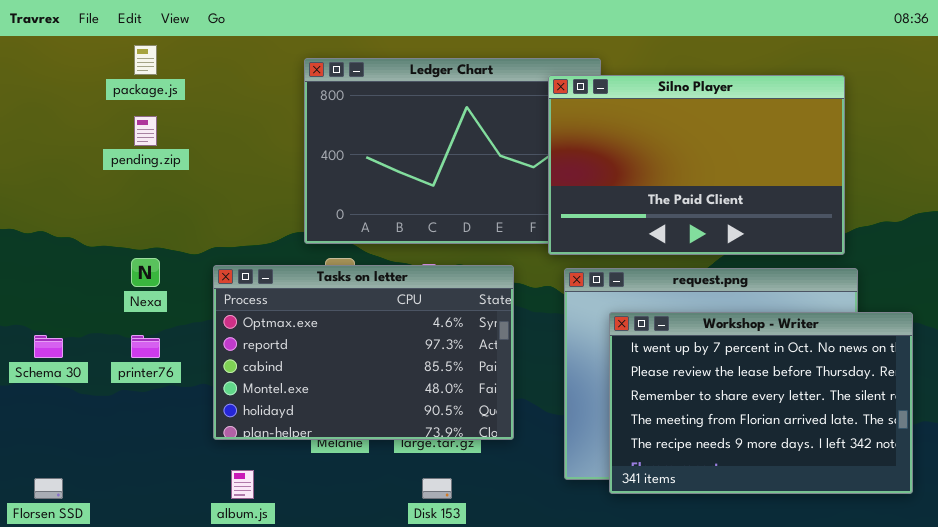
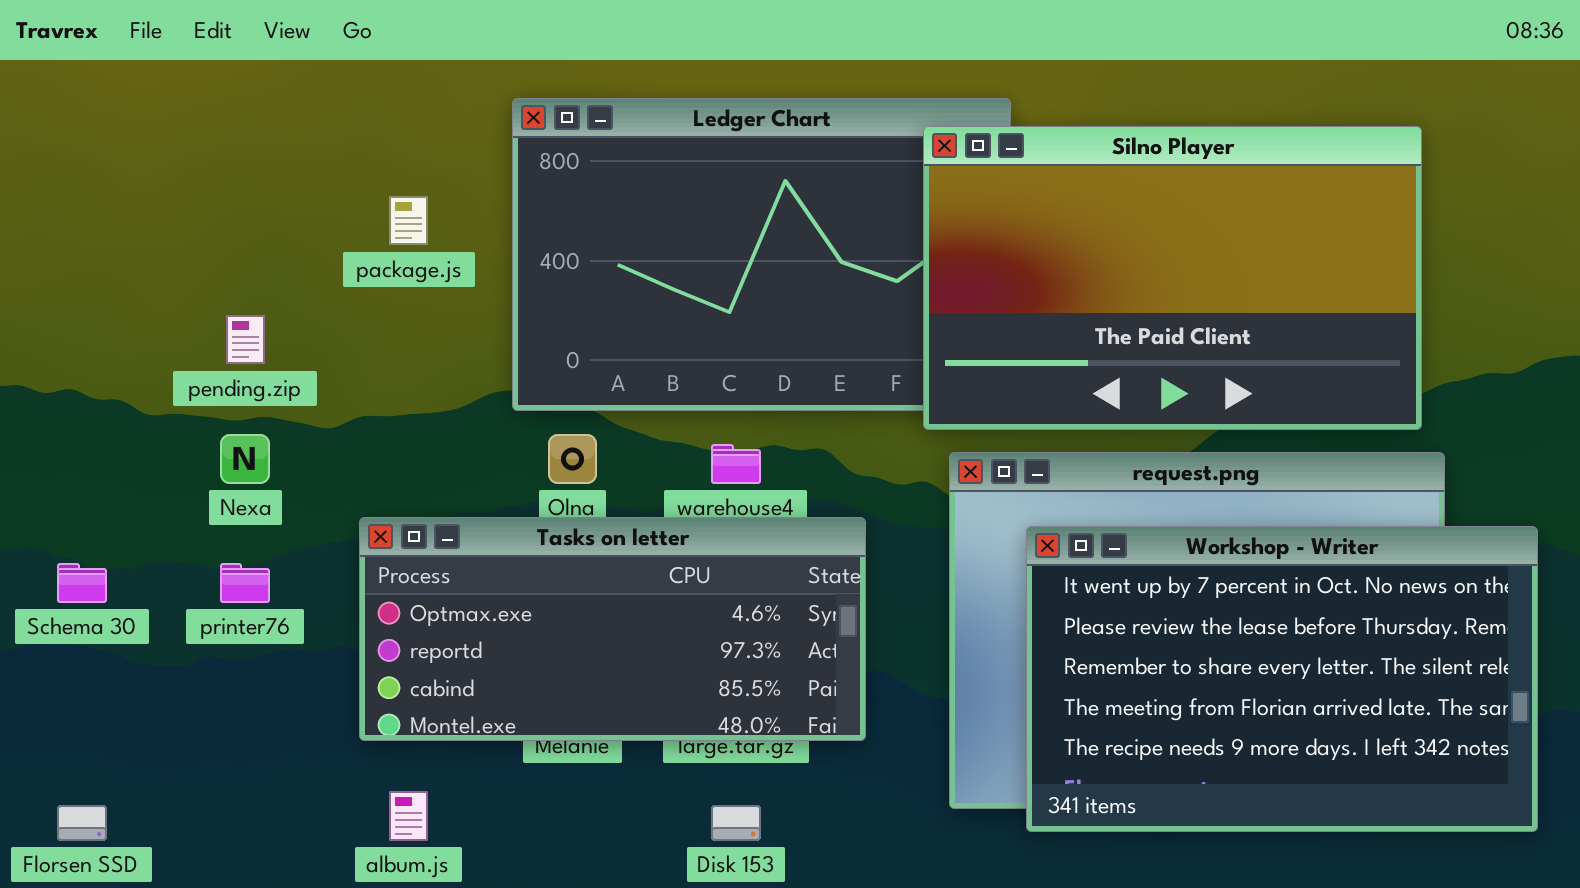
package.js: [134,45,157,75] -> [389,196,428,245], moved
pending.zip: [134,116,157,146] -> [226,315,265,364], moved
Tasks on letter: [213,265,514,440] -> [359,517,866,741], resized

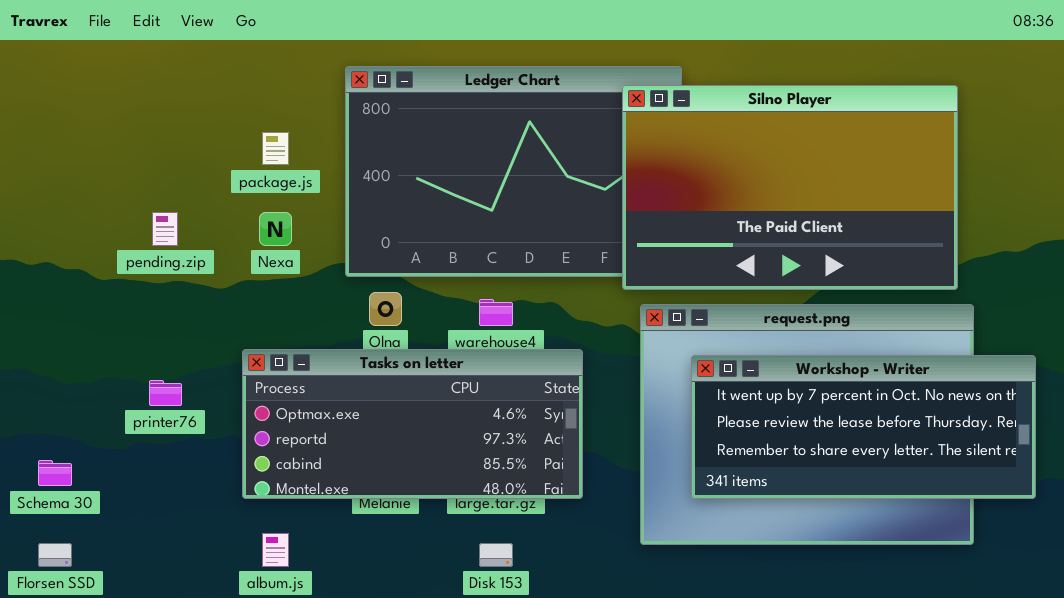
Nexa: [220,434,270,484] -> [259,212,292,246], moved
Workshop - Writer: [1026,526,1538,832] -> [691,355,1036,499], resized
Schema 30: [57,563,107,603] -> [38,460,72,486], moved

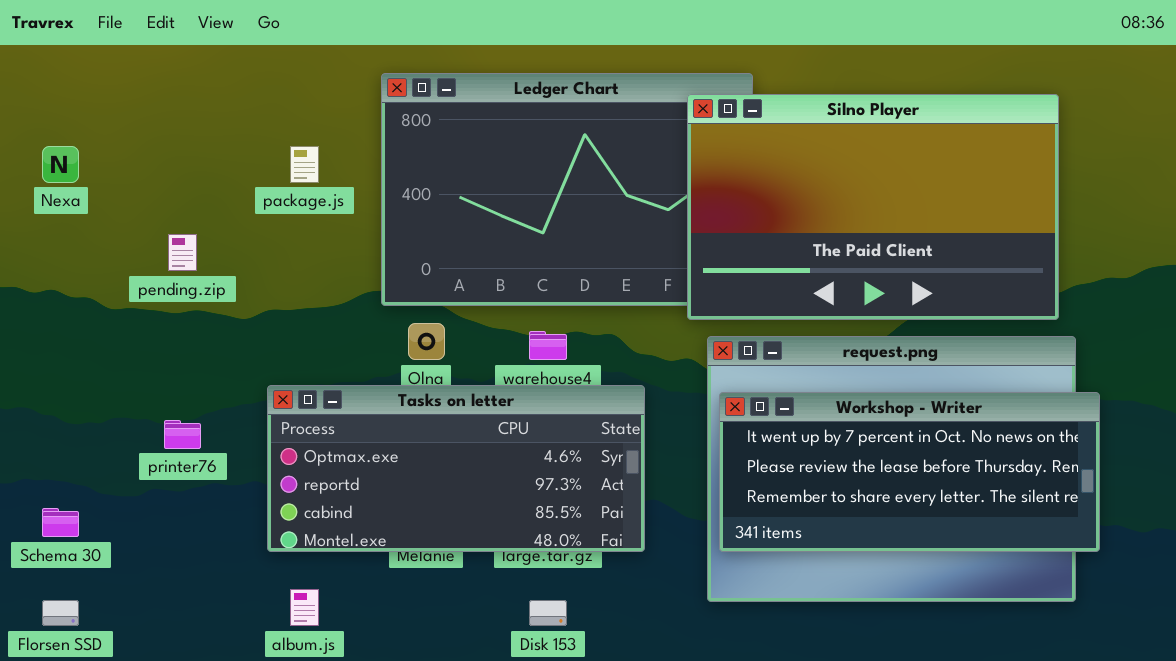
Nexa: [259,212,292,246] -> [42,146,79,183], moved
Workshop - Writer: [691,355,1036,499] -> [719,392,1100,552], moved

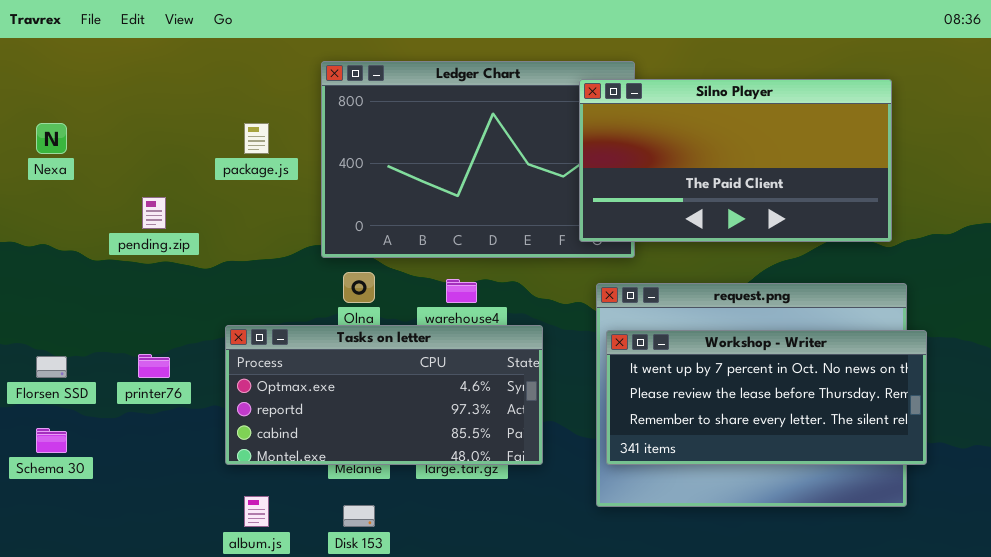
Silno Player: [687,94,1059,320] -> [579,79,892,242], resized
Florsen SSD: [42,600,79,626] -> [36,356,67,378], moved
Disk 153: [529,600,567,626] -> [343,505,375,527], moved

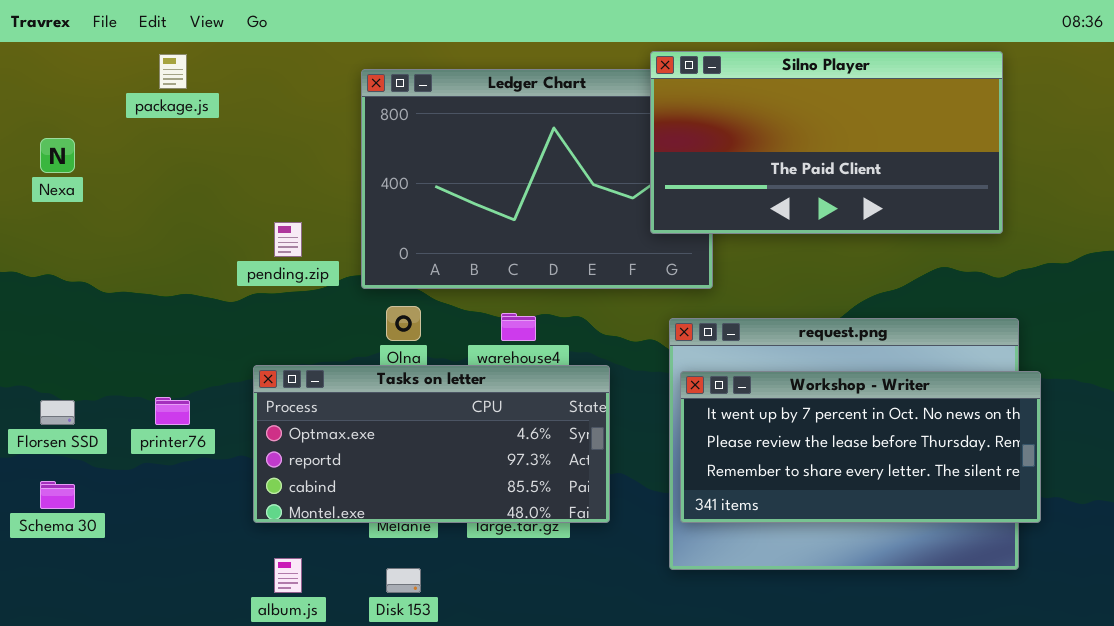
Silno Player: [579,79,892,242] -> [650,51,1003,234], moved
package.js: [244,123,269,154] -> [159,54,187,89], moved
pending.zip: [142,197,166,229] -> [274,222,302,257], moved

